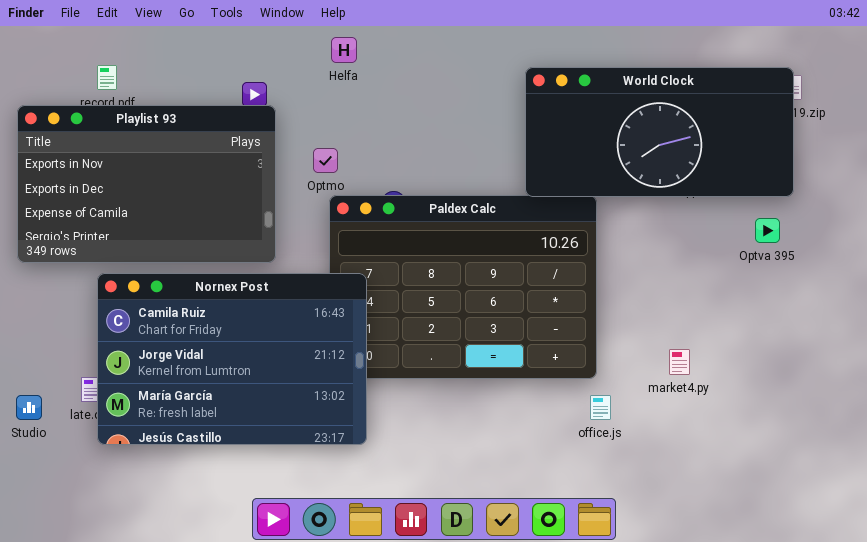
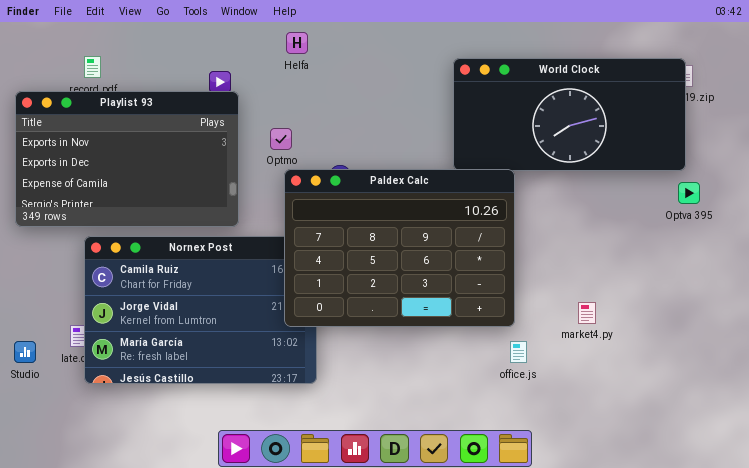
Paldex Calc: [329,195,597,379] -> [284,169,515,327], raised
Optva 395: [755,218,780,243] -> [678,182,700,204], moved

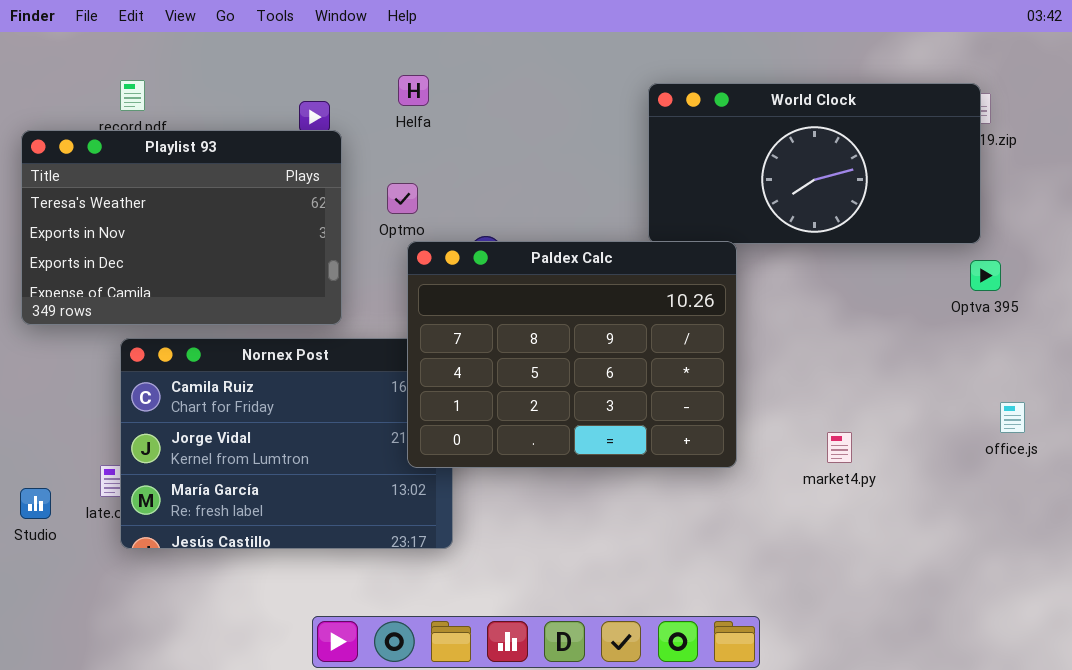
Helfa: [286,32,308,54] -> [398,75,429,106], moved
Playlist 93: [15,91,239,227] -> [21,130,342,325], scrolled up 1 row
office.js: [510,341,527,363] -> [1000,402,1025,433], moved

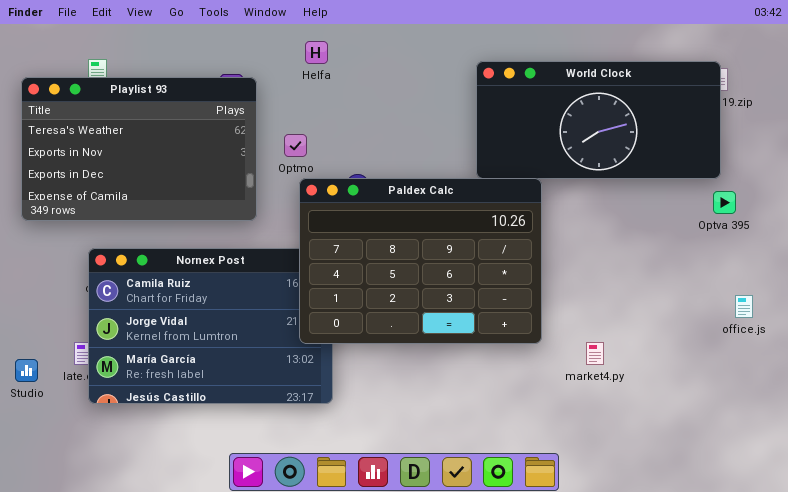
Helfa: [398,75,429,106] -> [305,41,328,64], moved
Playlist 93: [21,130,342,325] -> [21,77,257,221], moved
market4.py: [827,432,852,463] -> [586,342,604,365], moved

